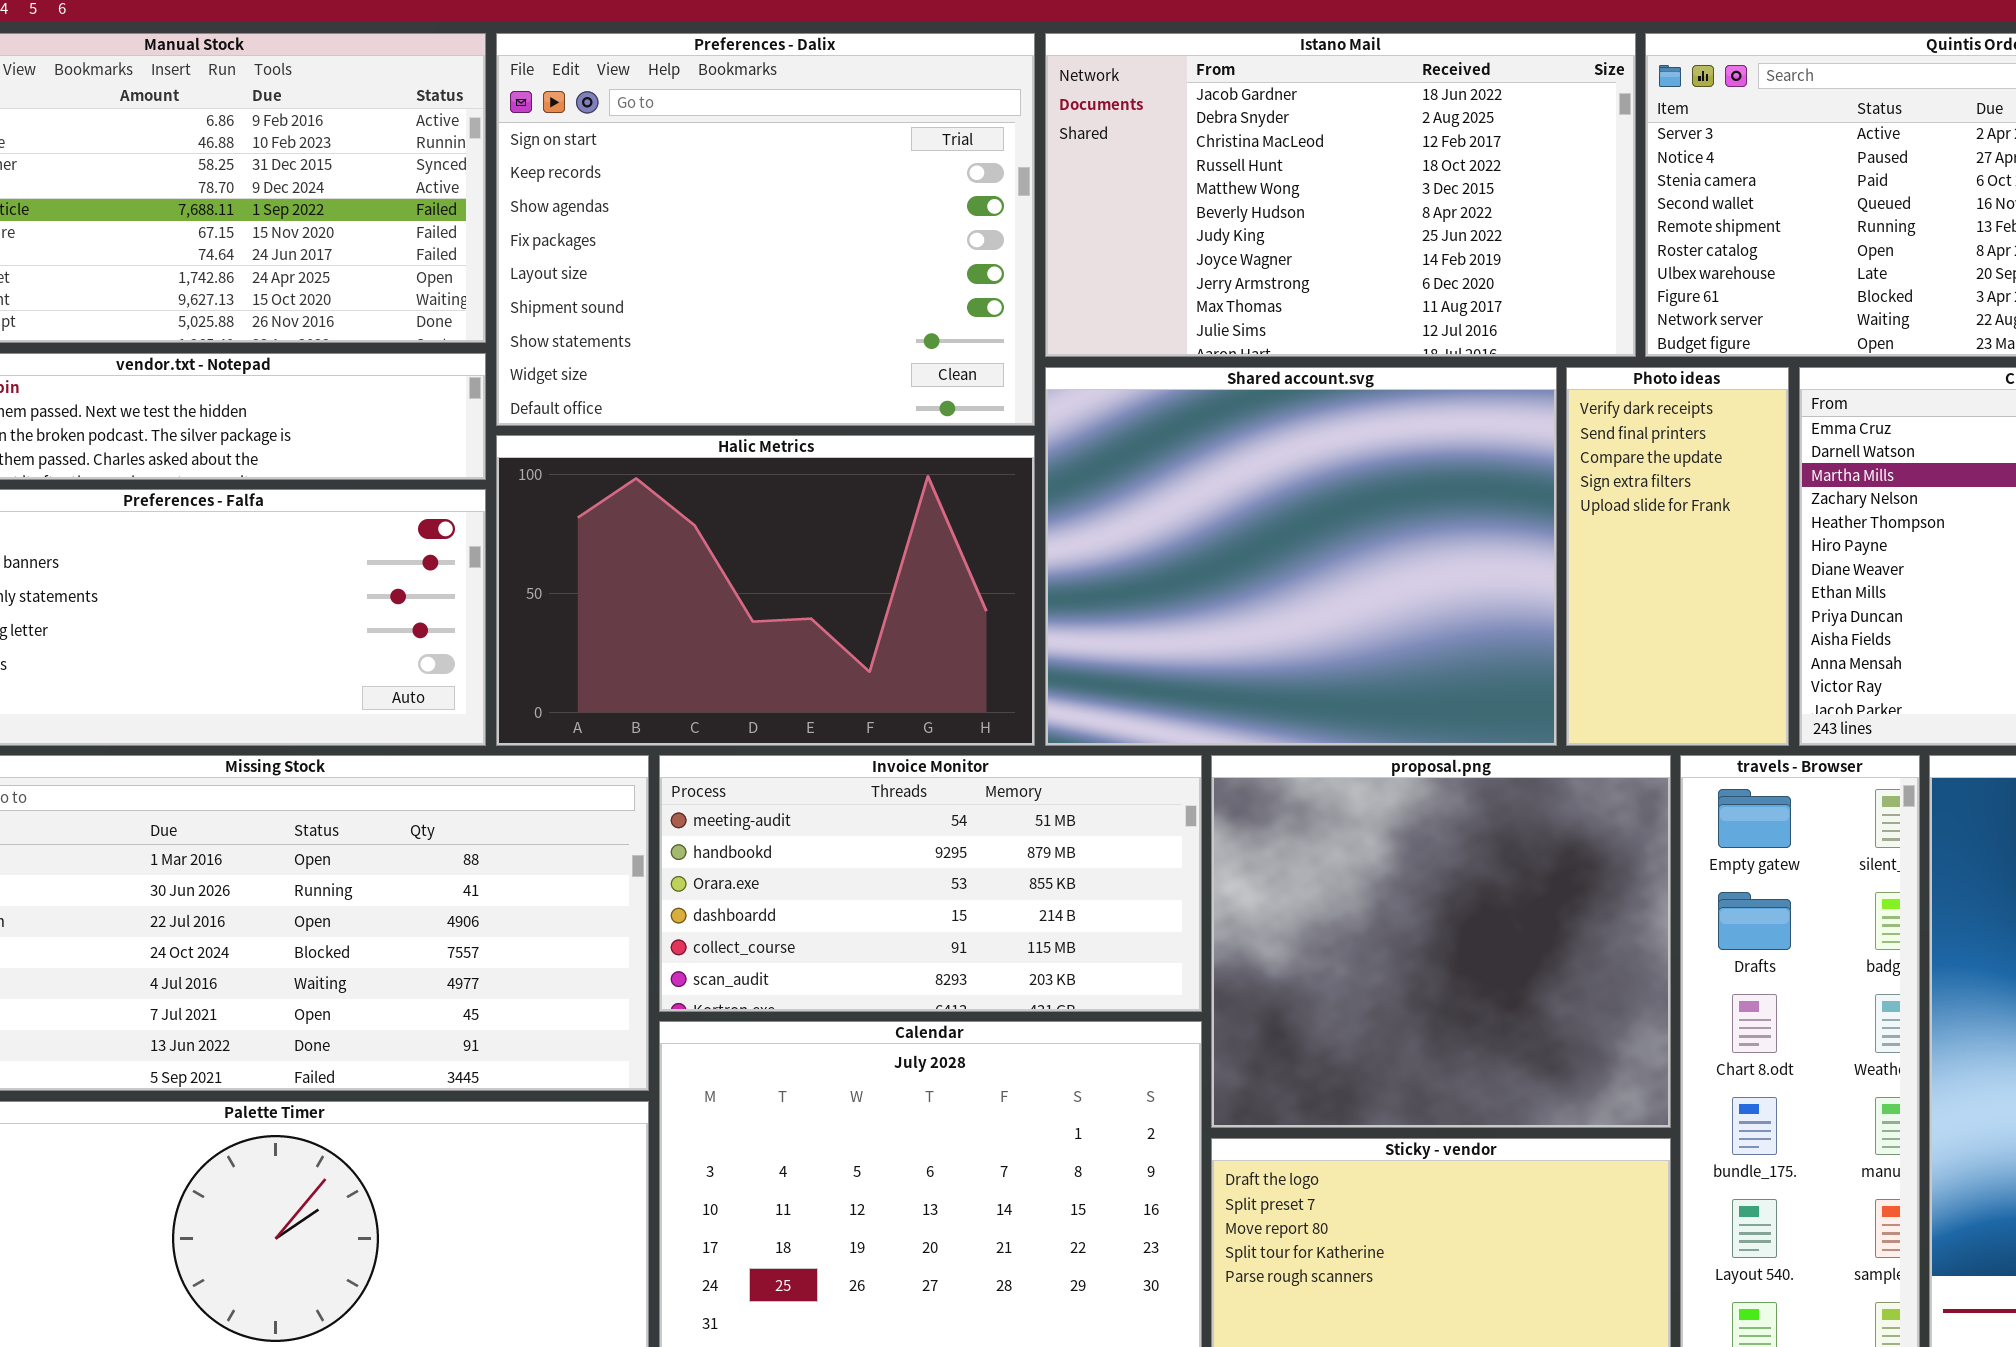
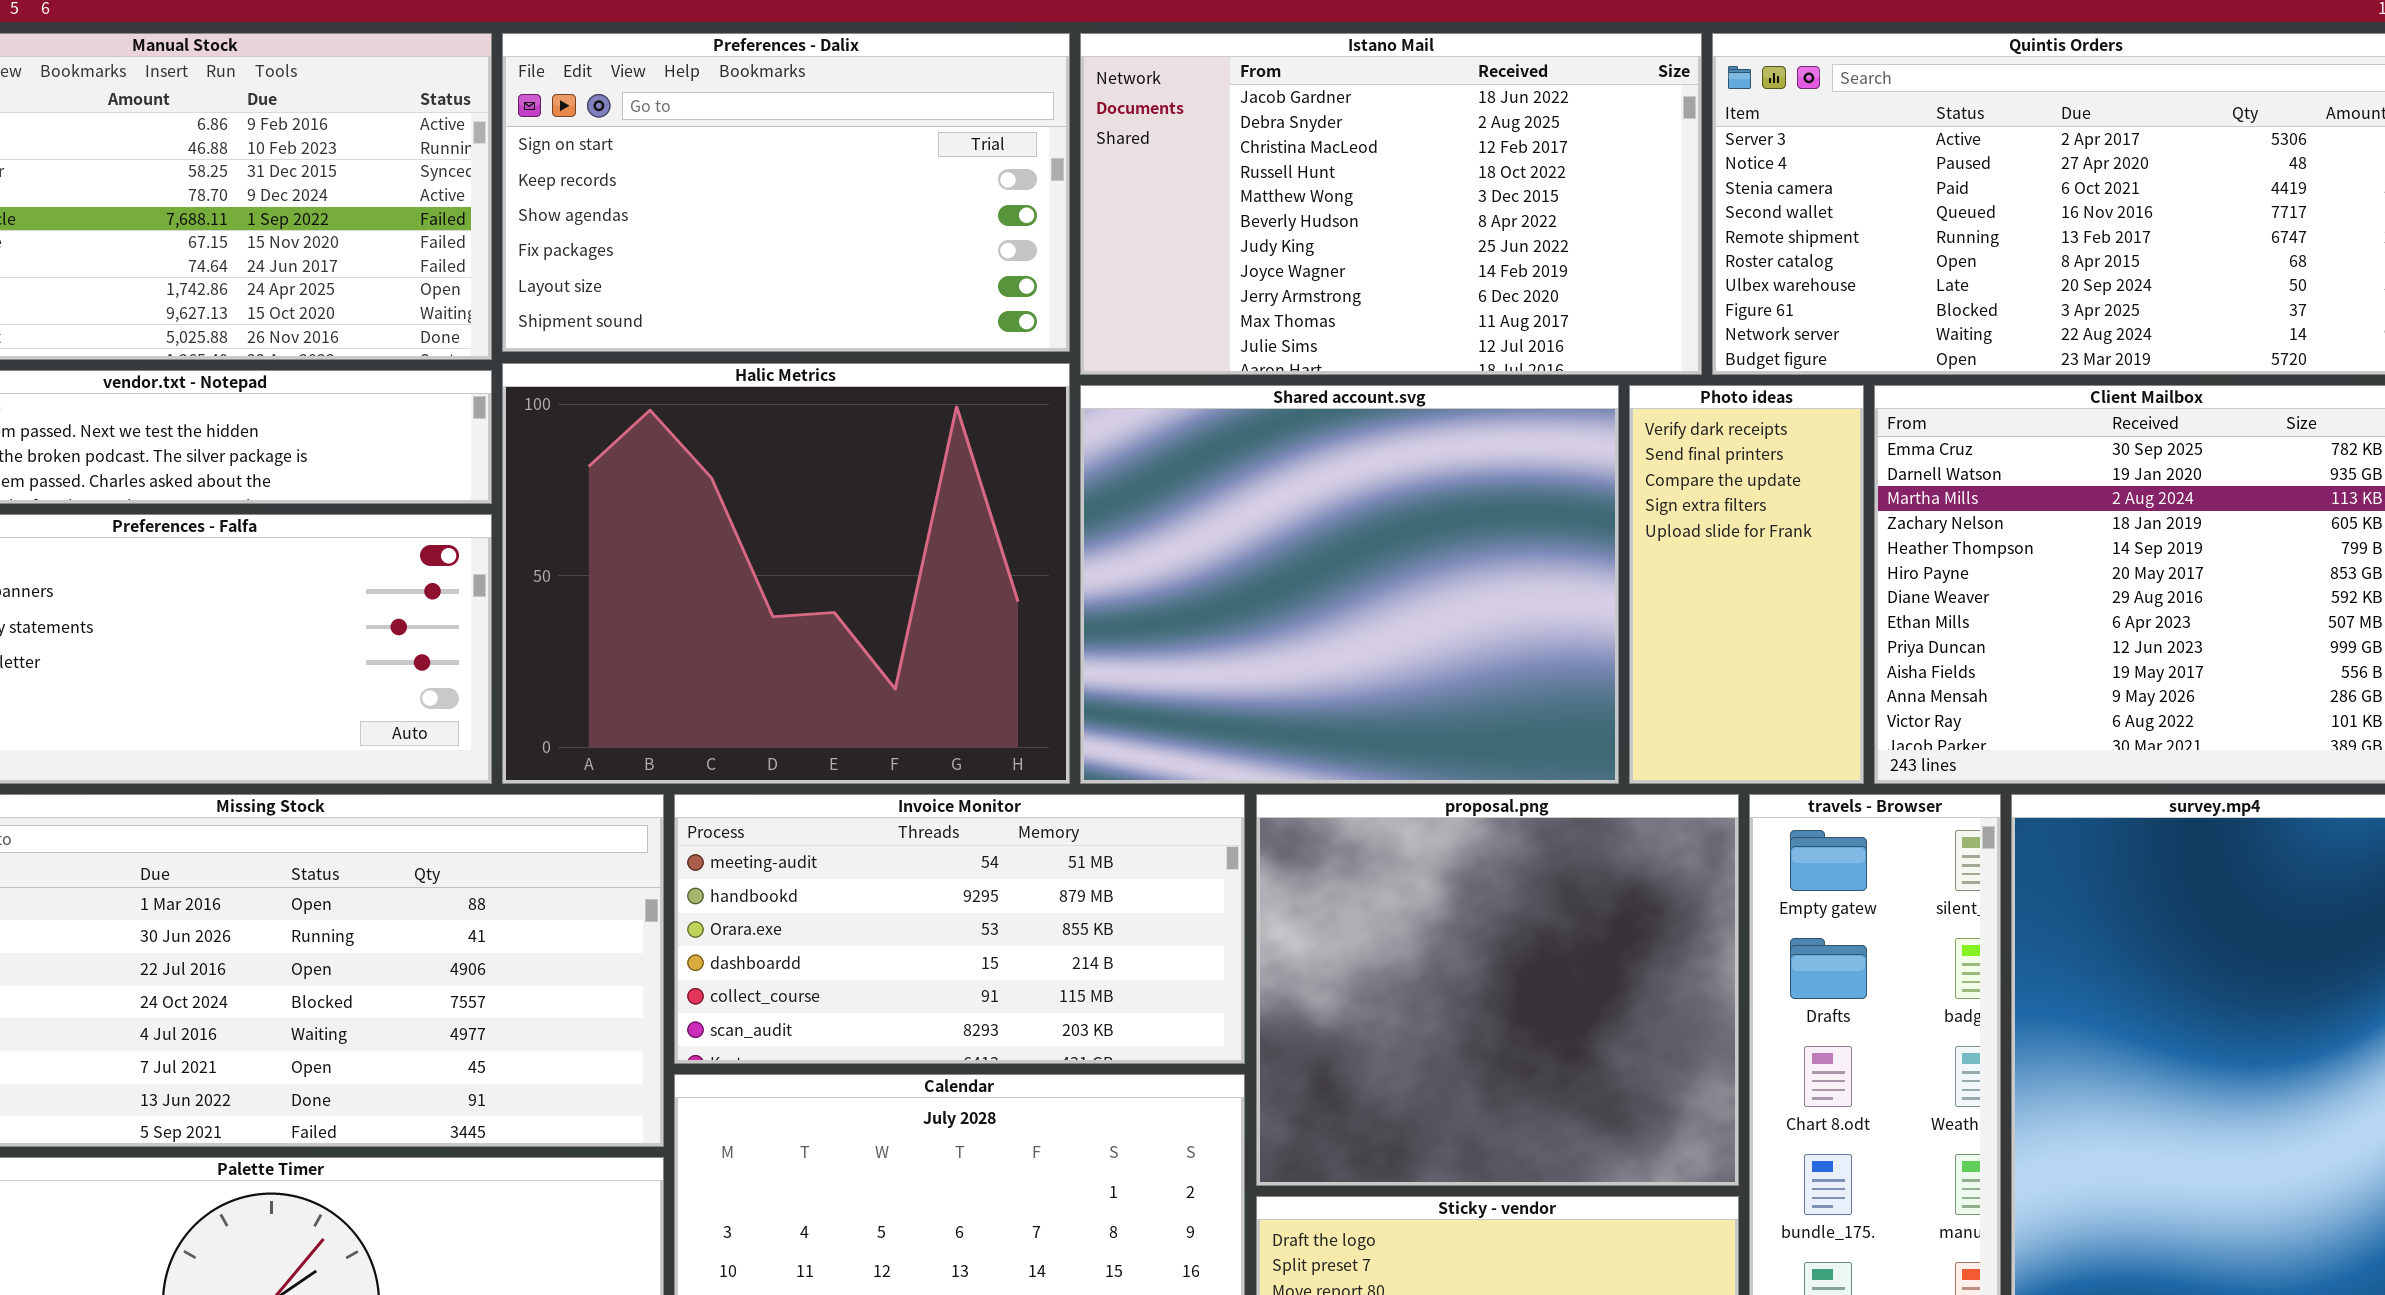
Preferences - Dalix: [496,33,1035,426] -> [502,33,1070,352], resized
Halic Metrics: [496,435,1035,746] -> [502,363,1070,784], resized

